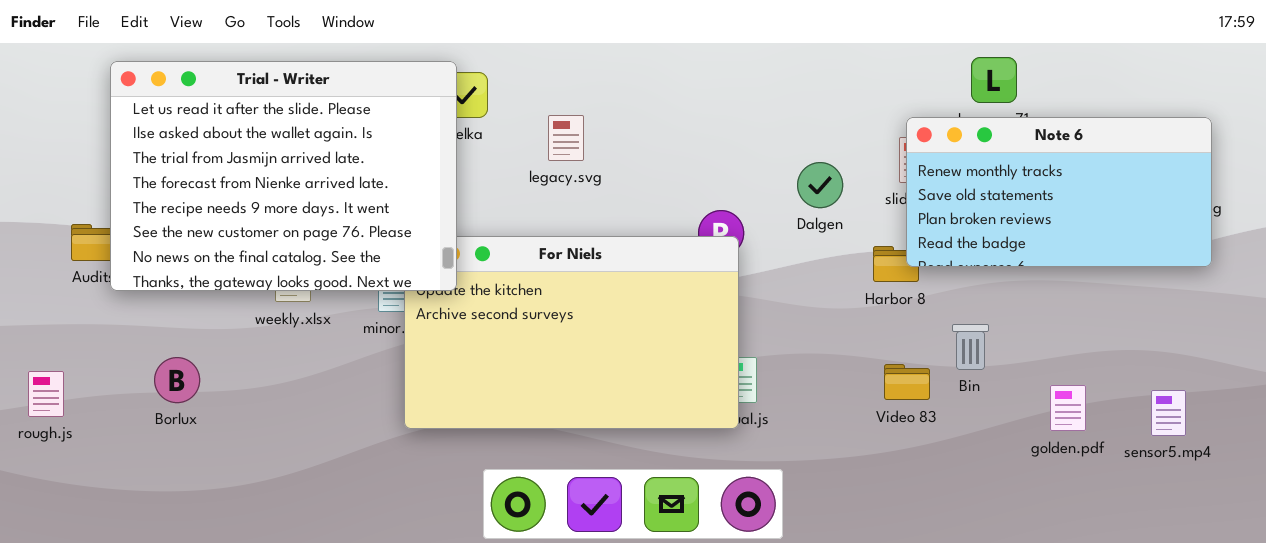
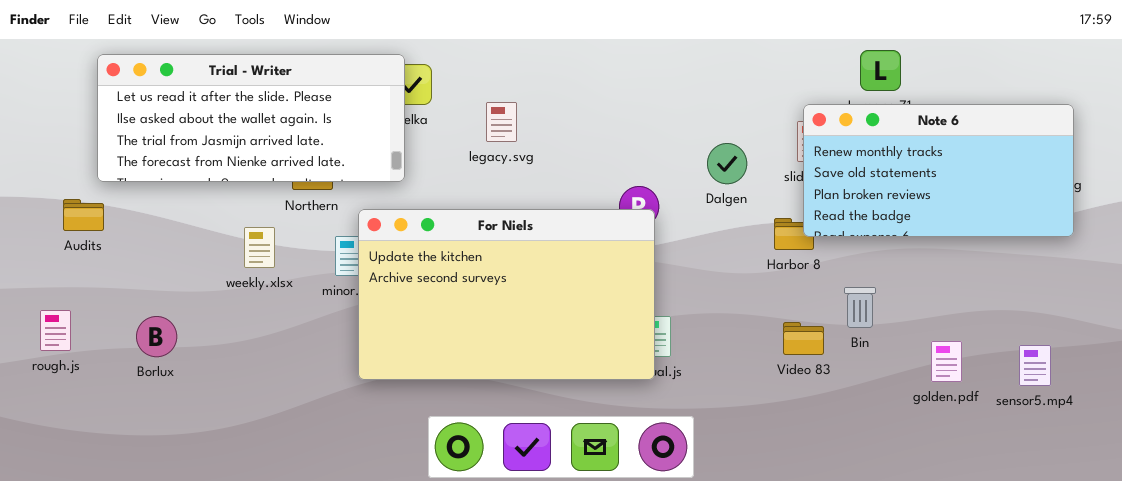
Trial - Writer: [110,61,457,291] -> [97,54,405,182], resized
rough.js: [28,371,64,417] -> [40,310,71,351], moved

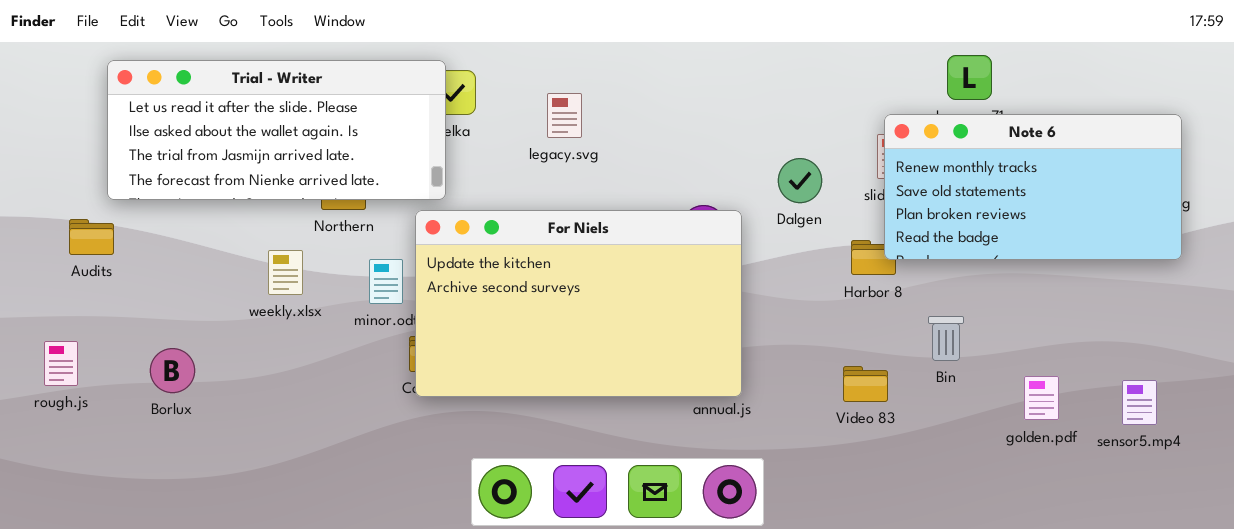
legacy.svg: [486,102,517,142] -> [547,93,582,138], moved
For Niels: [358,209,655,380] -> [415,210,742,397], moved
Video 83: [783,322,824,355] -> [843,366,888,402], moved

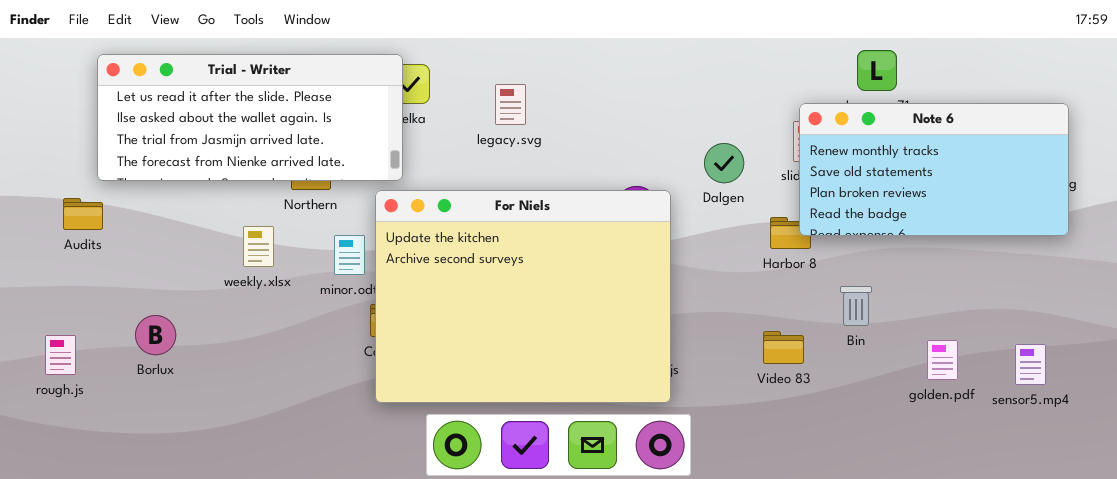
For Niels: [415,210,742,397] -> [375,190,671,403], resized
rough.js: [44,341,78,386] -> [45,335,76,375], moved

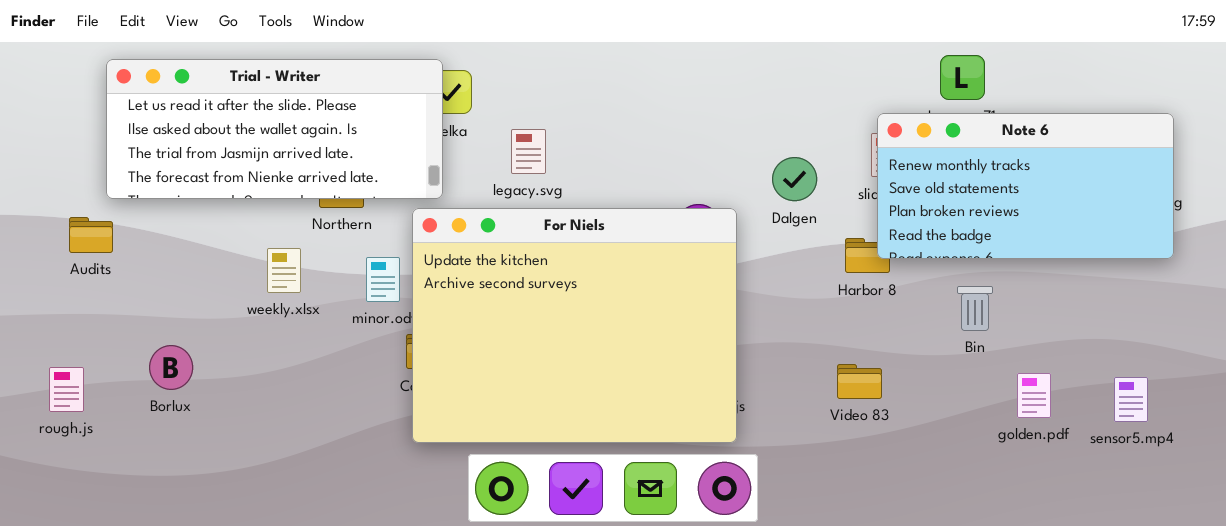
legacy.svg: [495,84,526,125] -> [511,129,546,174], moved
Bin: [840,286,872,326] -> [957,286,993,331], moved

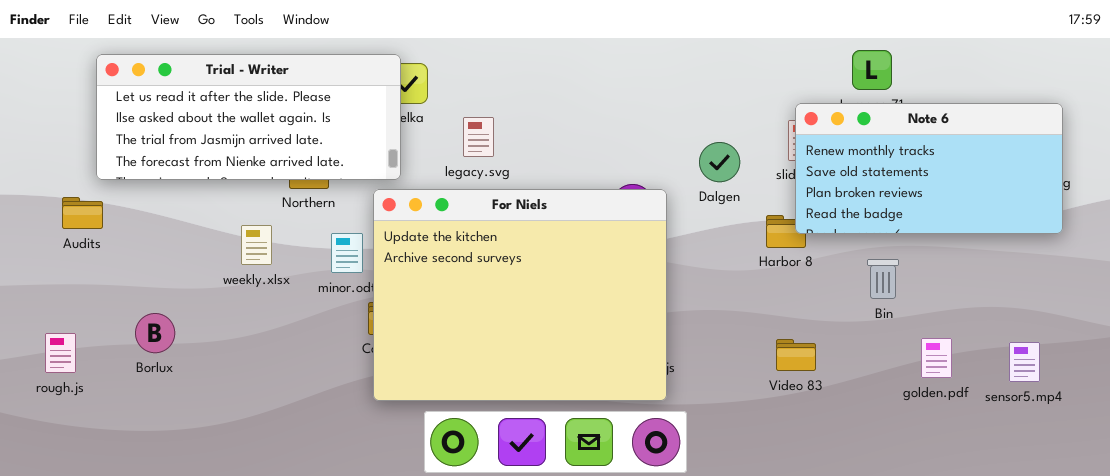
Video 83: [837,364,882,399] -> [776,339,816,371], moved

